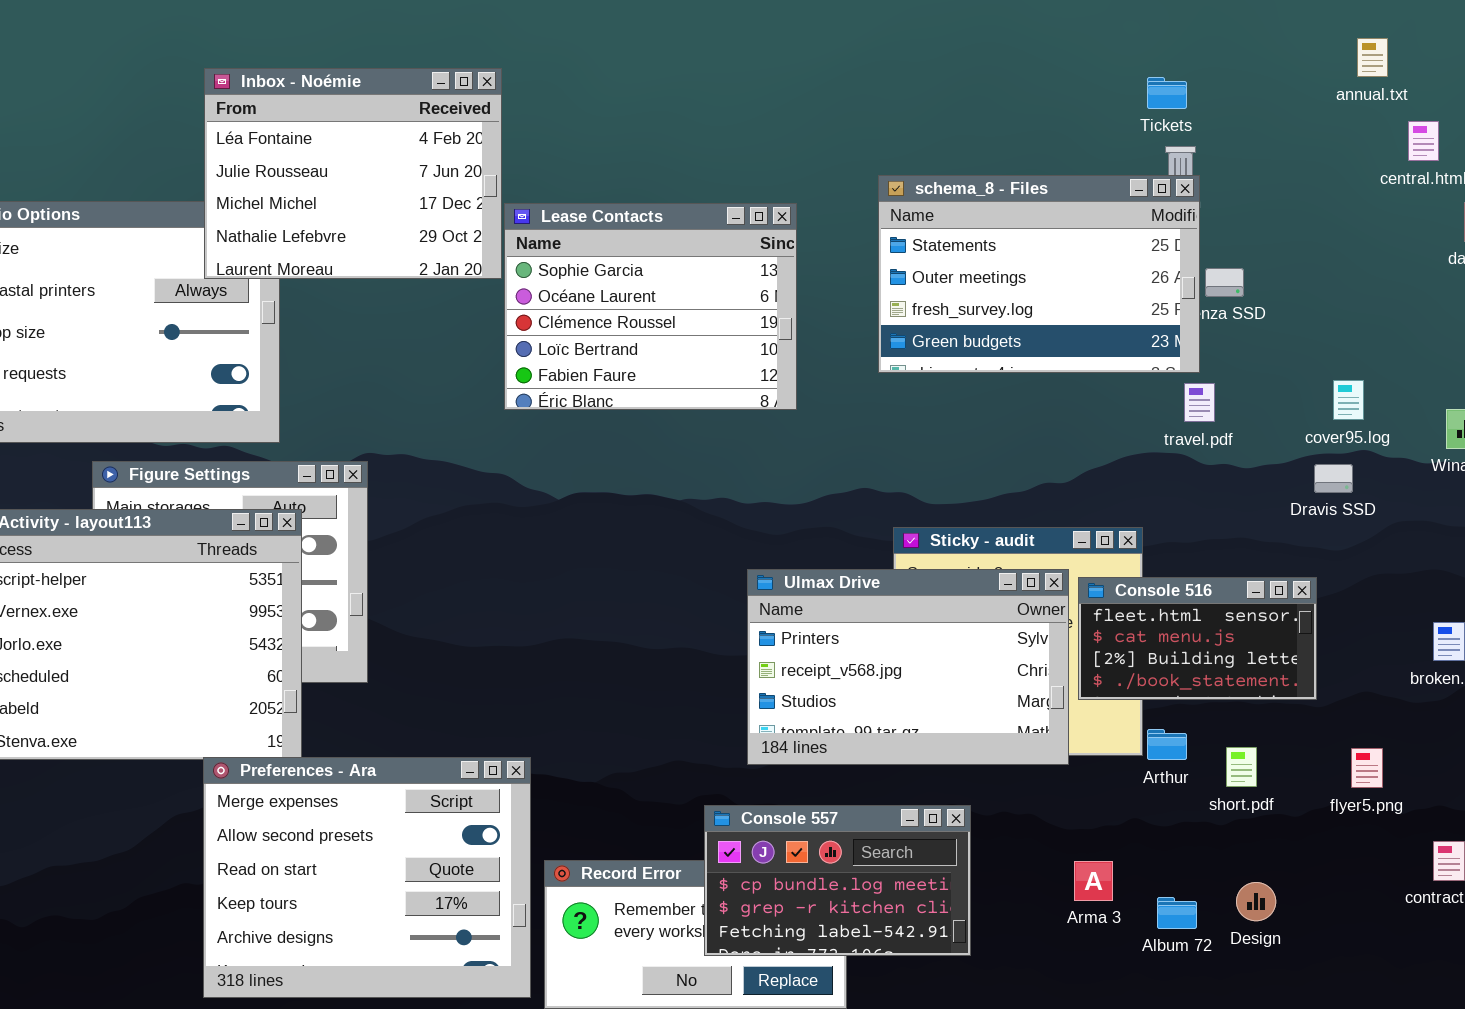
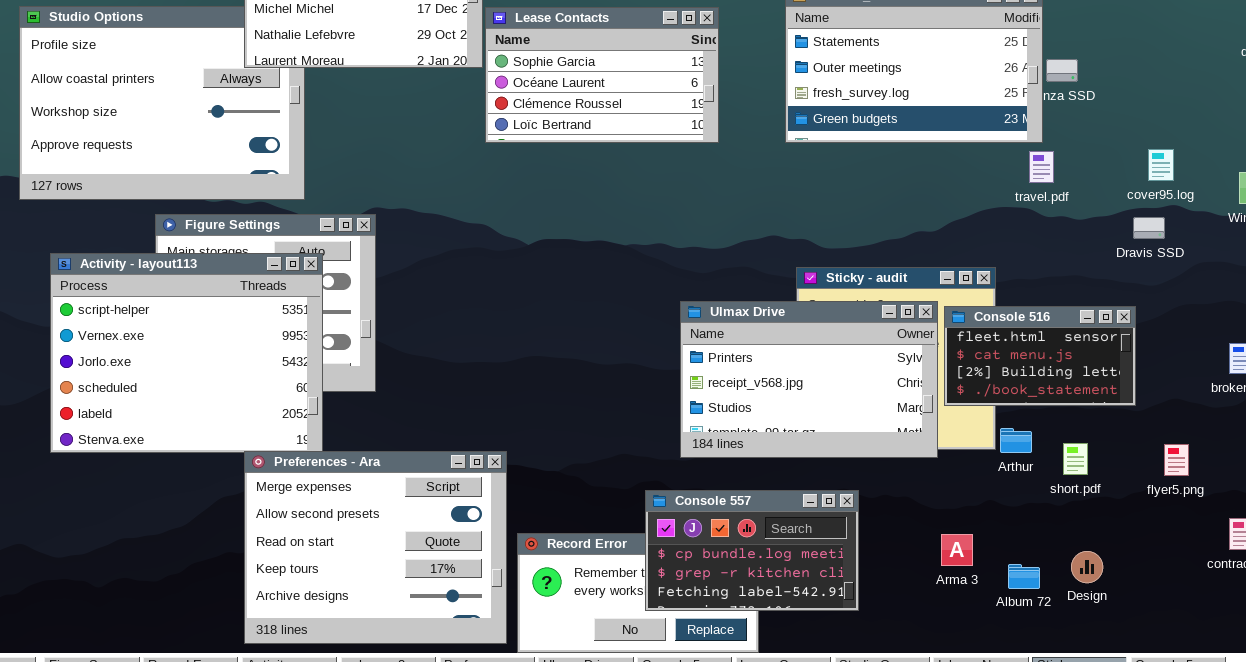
Lease Contacts: [504,203,797,410] -> [485,7,719,143], resized

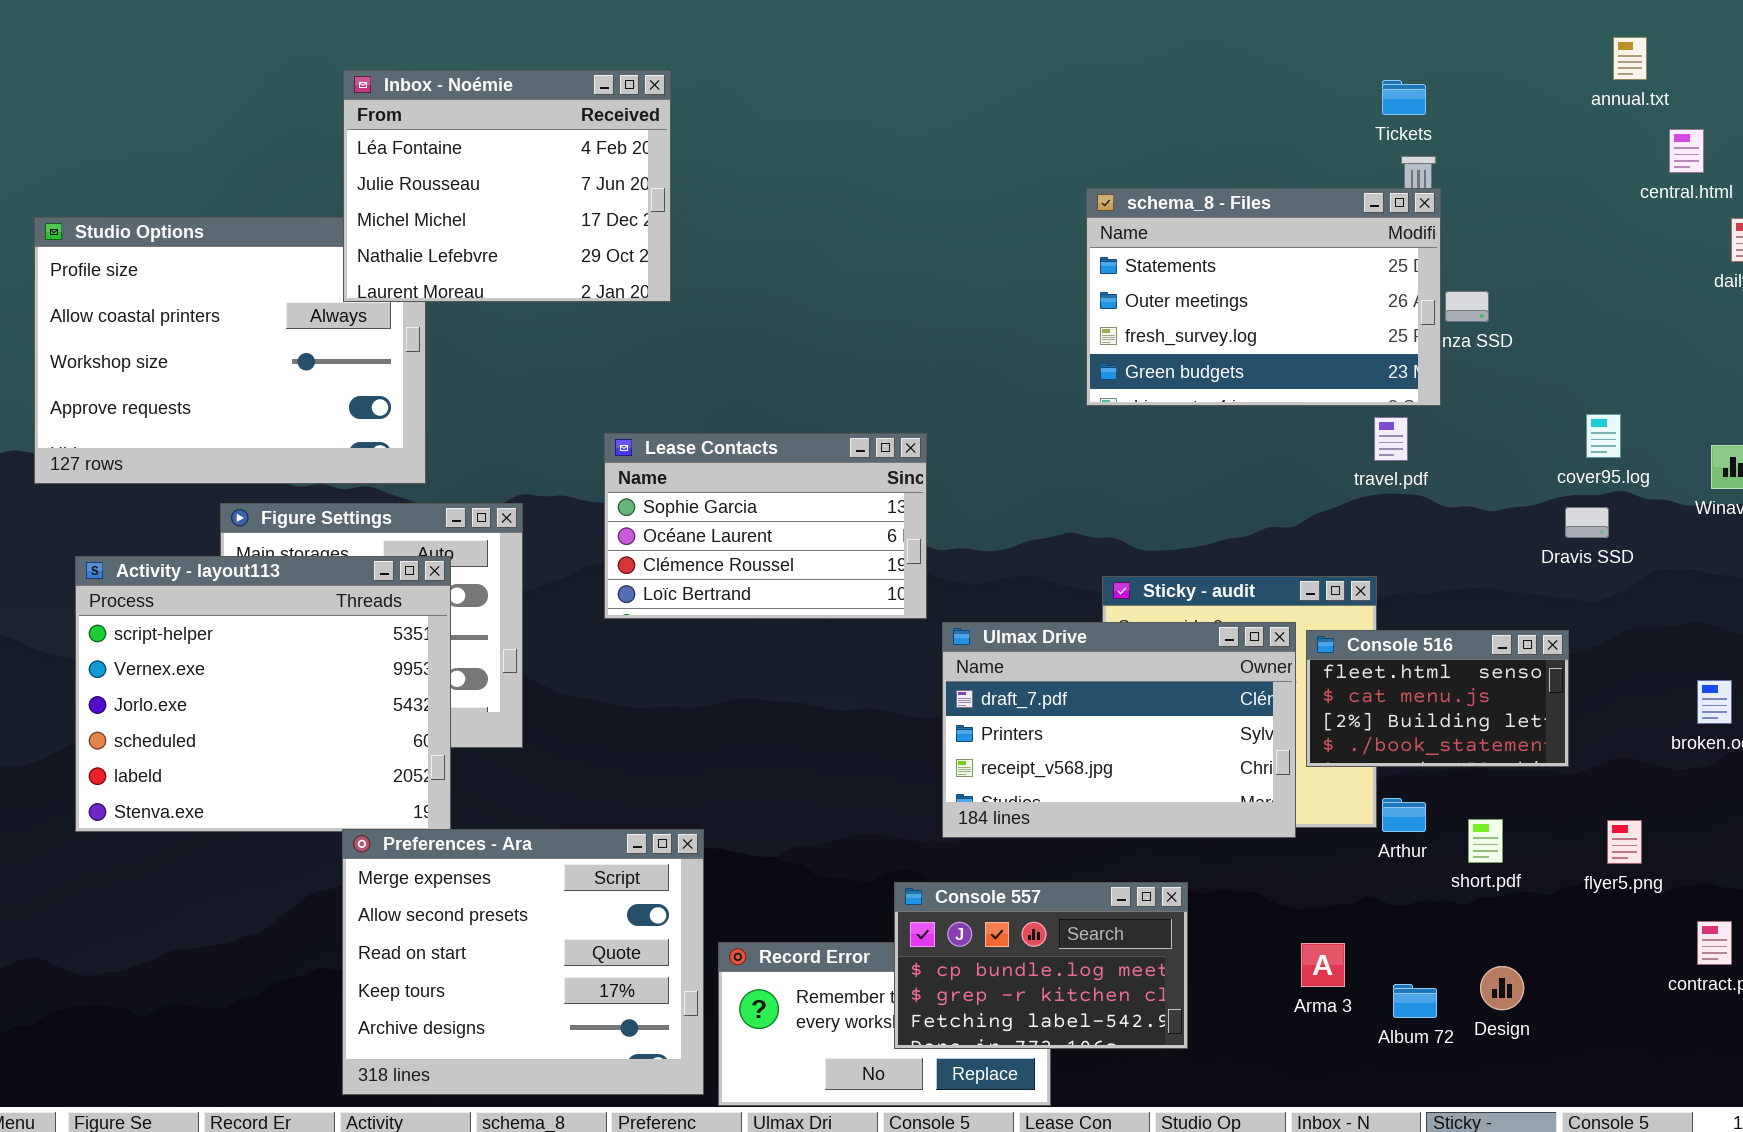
Lease Contacts: [485,7,719,143] -> [604,433,927,619], moved
travel.pdf: [1029,151,1054,183] -> [1374,417,1408,461], moved
Ulmax Drive: [680,301,938,458] -> [942,622,1296,838], scrolled up 1 row

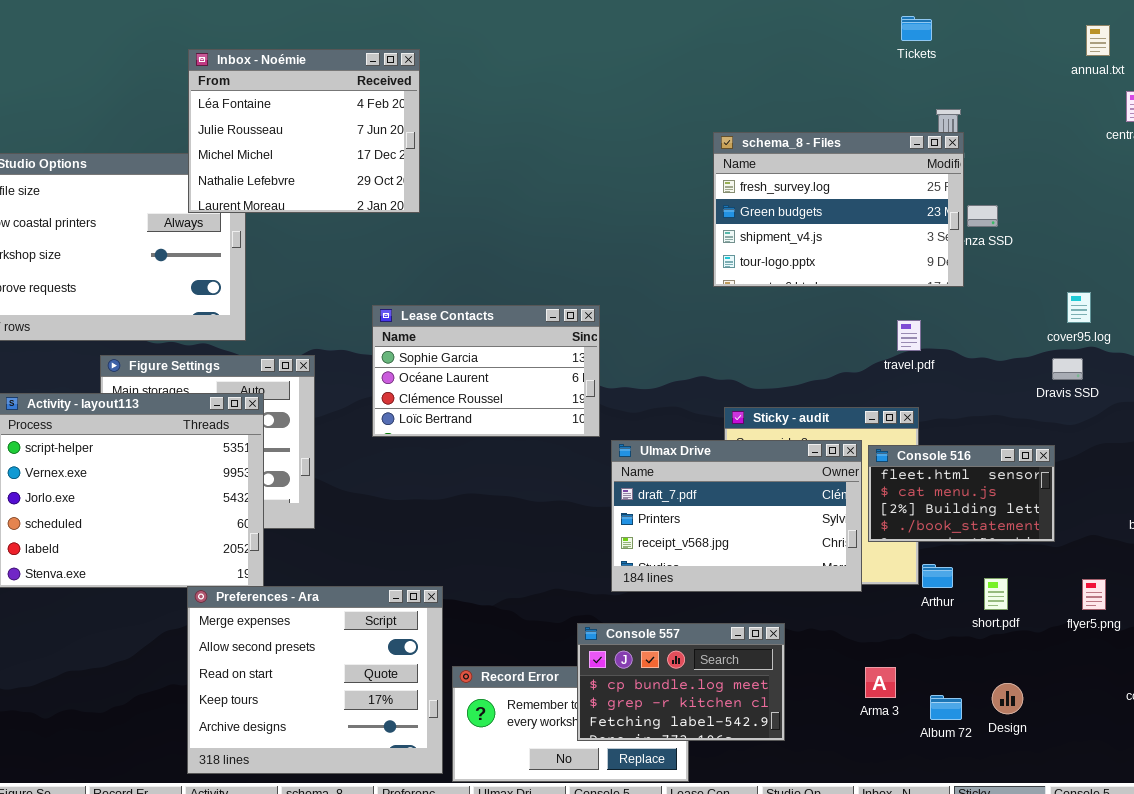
Tickets: [1382,80,1426,115] -> [901,16,932,41], moved
schema_8 - Files: [1086,188,1441,406] -> [713,132,964,287], scrolled down 2 rows
travel.pdf: [1374,417,1408,461] -> [897,320,921,351], moved

